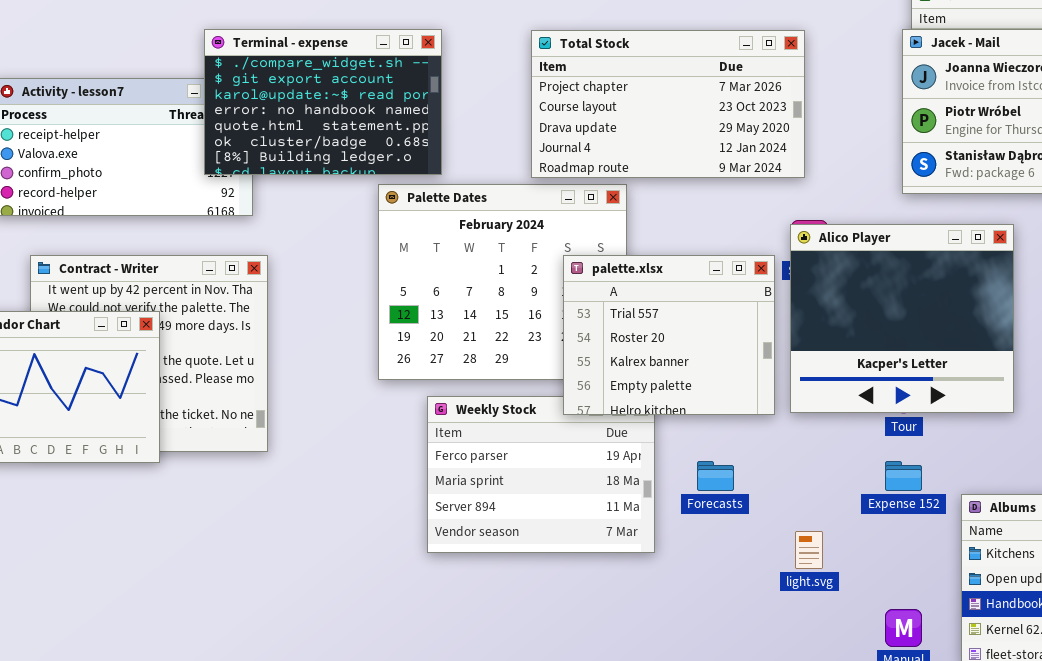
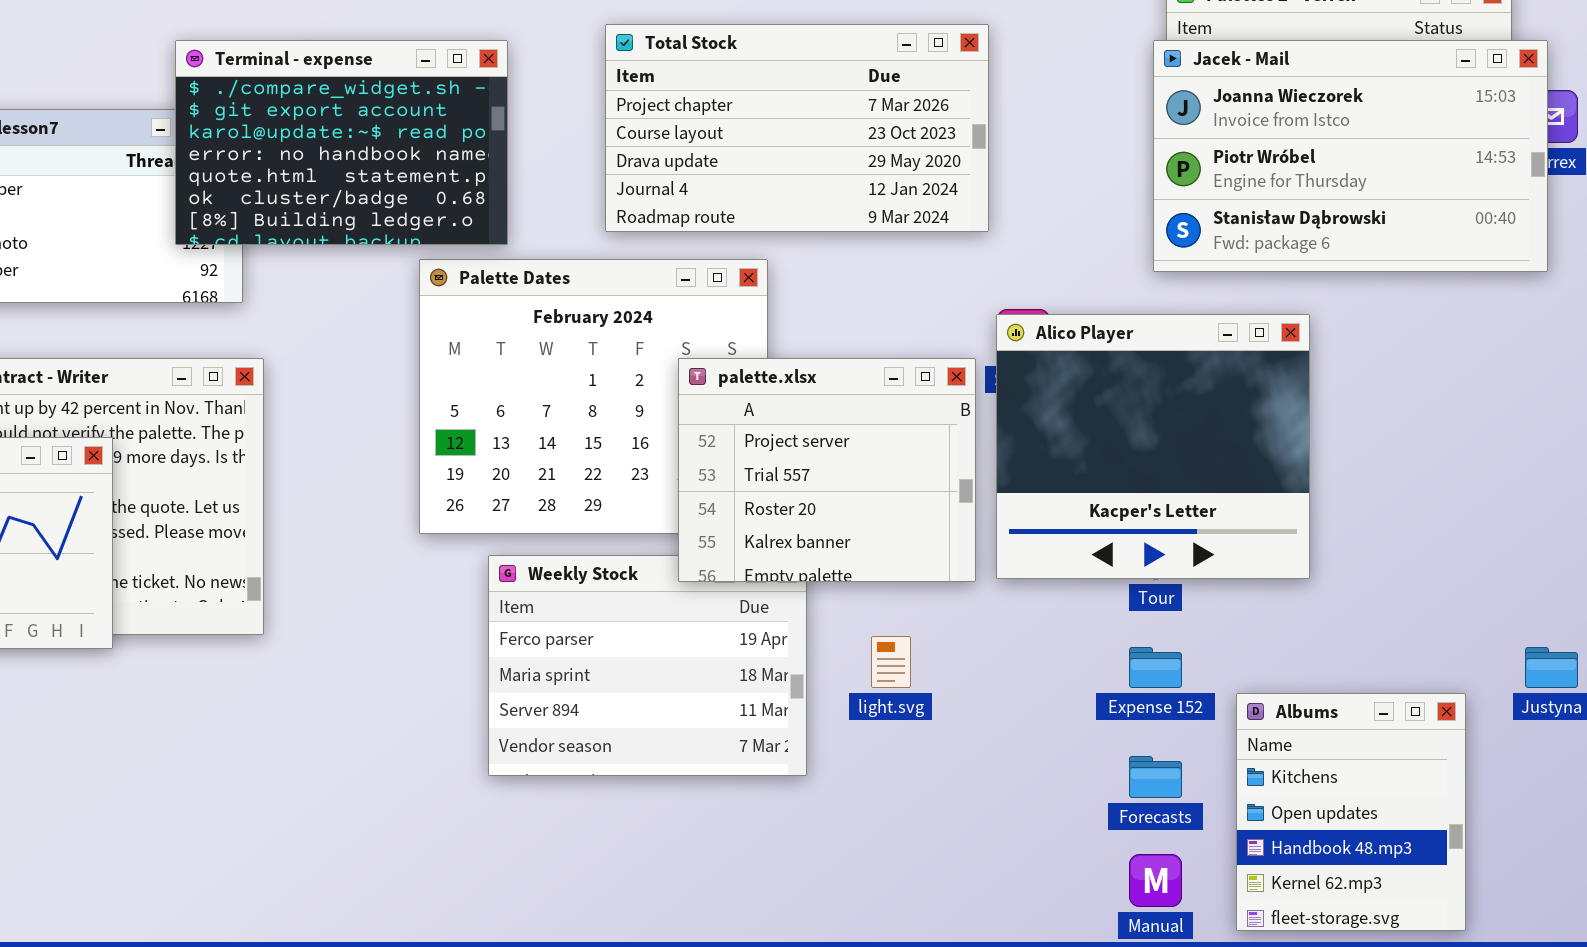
Total Stock: [531,30,805,178] -> [605,24,989,232], moved
palette.xlsx: [563,255,775,415] -> [678,358,976,582], scrolled up 1 row
Forecasts: [697,461,734,491] -> [1129,756,1182,798], moved
light.svg: [795,531,823,569] -> [871,636,911,688], moved

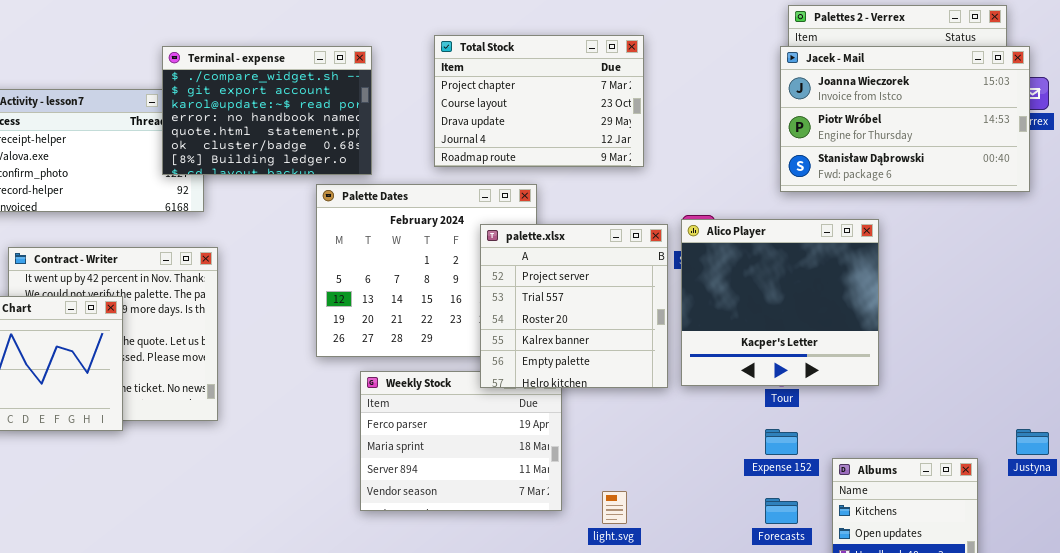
Total Stock: [605,24,989,232] -> [434,35,644,167], resized
palette.xlsx: [678,358,976,582] -> [480,224,668,388], resized
light.svg: [871,636,911,688] -> [602,491,627,524], moved

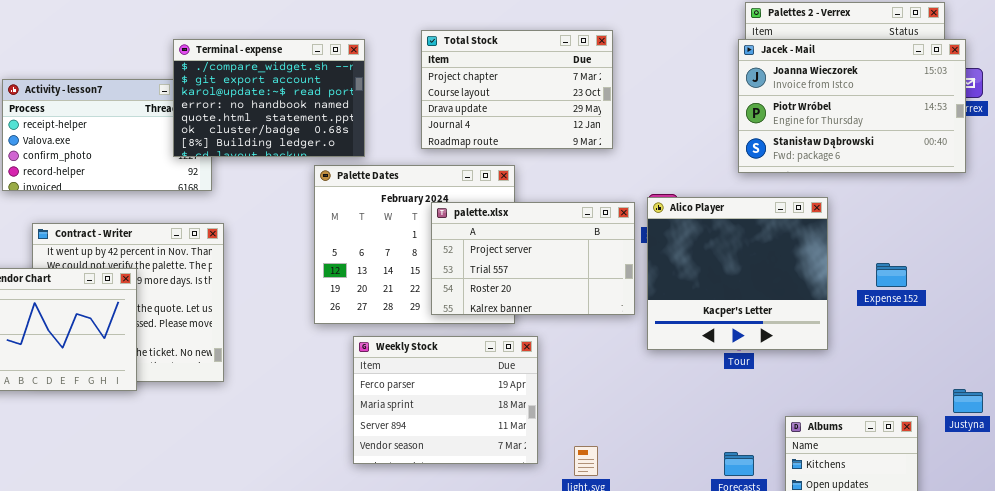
palette.xlsx: [480,224,668,388] -> [431,202,635,315], resized
Expense 152: [765,429,798,455] -> [876,263,907,287], moved

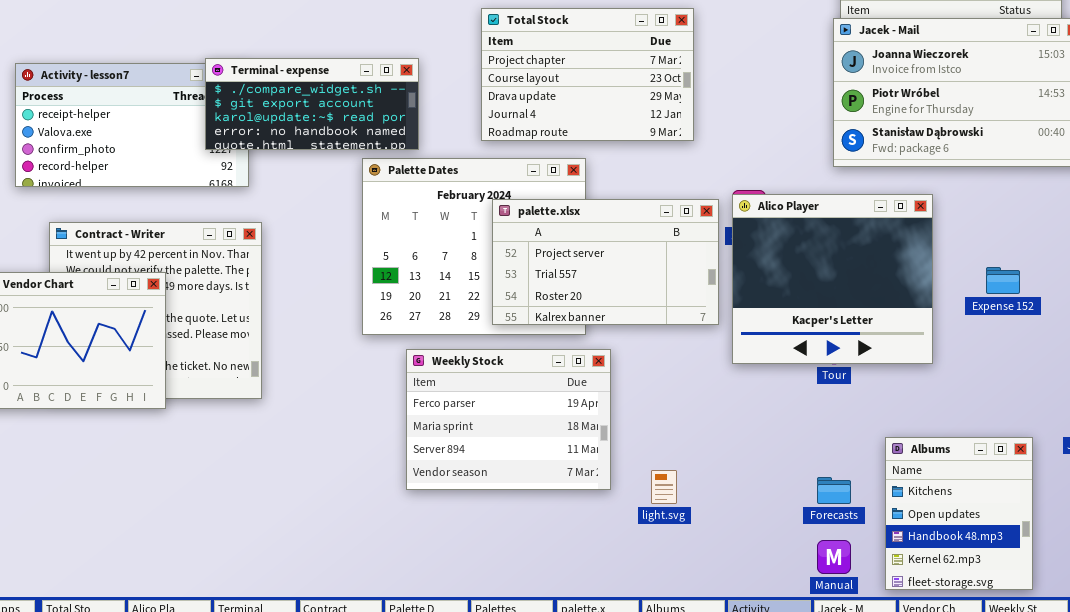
Terminal - expense: [173,39,365,157] -> [205,58,419,150], resized

